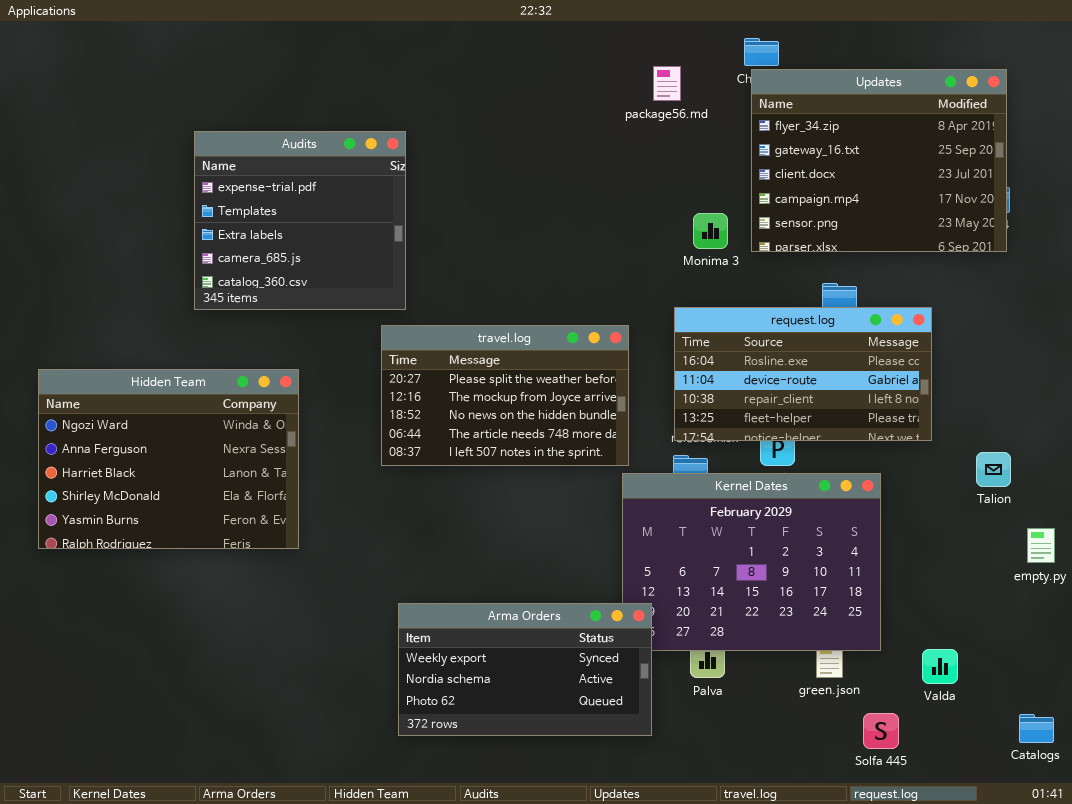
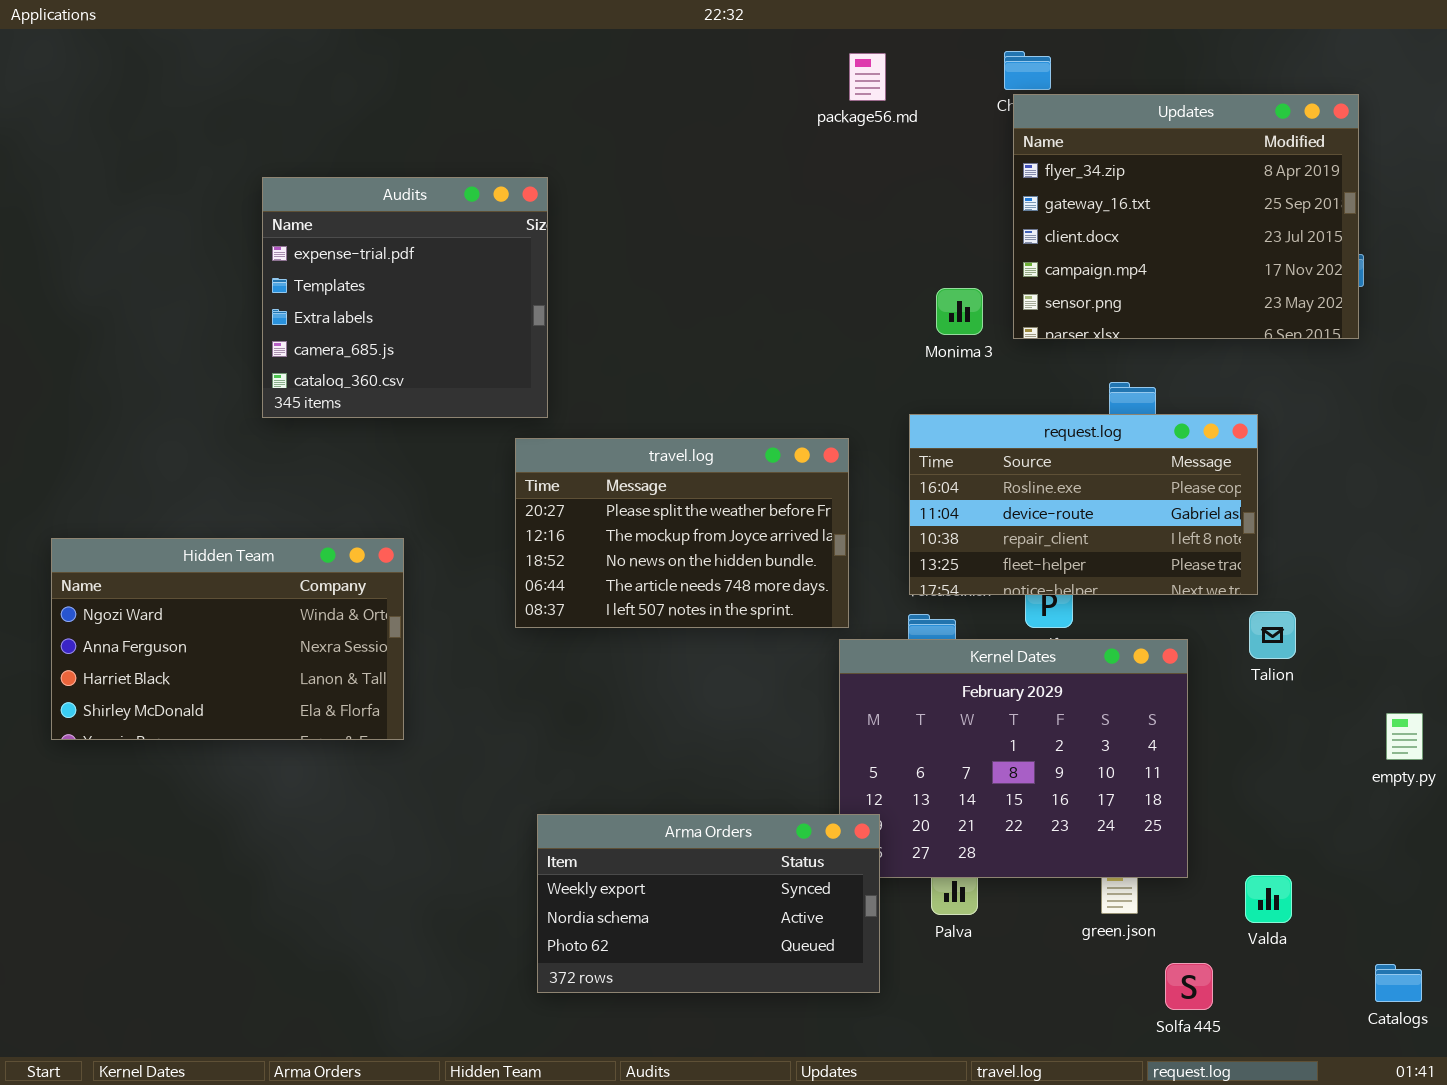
package56.md: [653,66,681,101] -> [849,53,886,101], moved
Hidden Team: [38,369,299,549] -> [51,538,404,740], resized
Talion: [976,452,1011,487] -> [1249,611,1296,659], moved

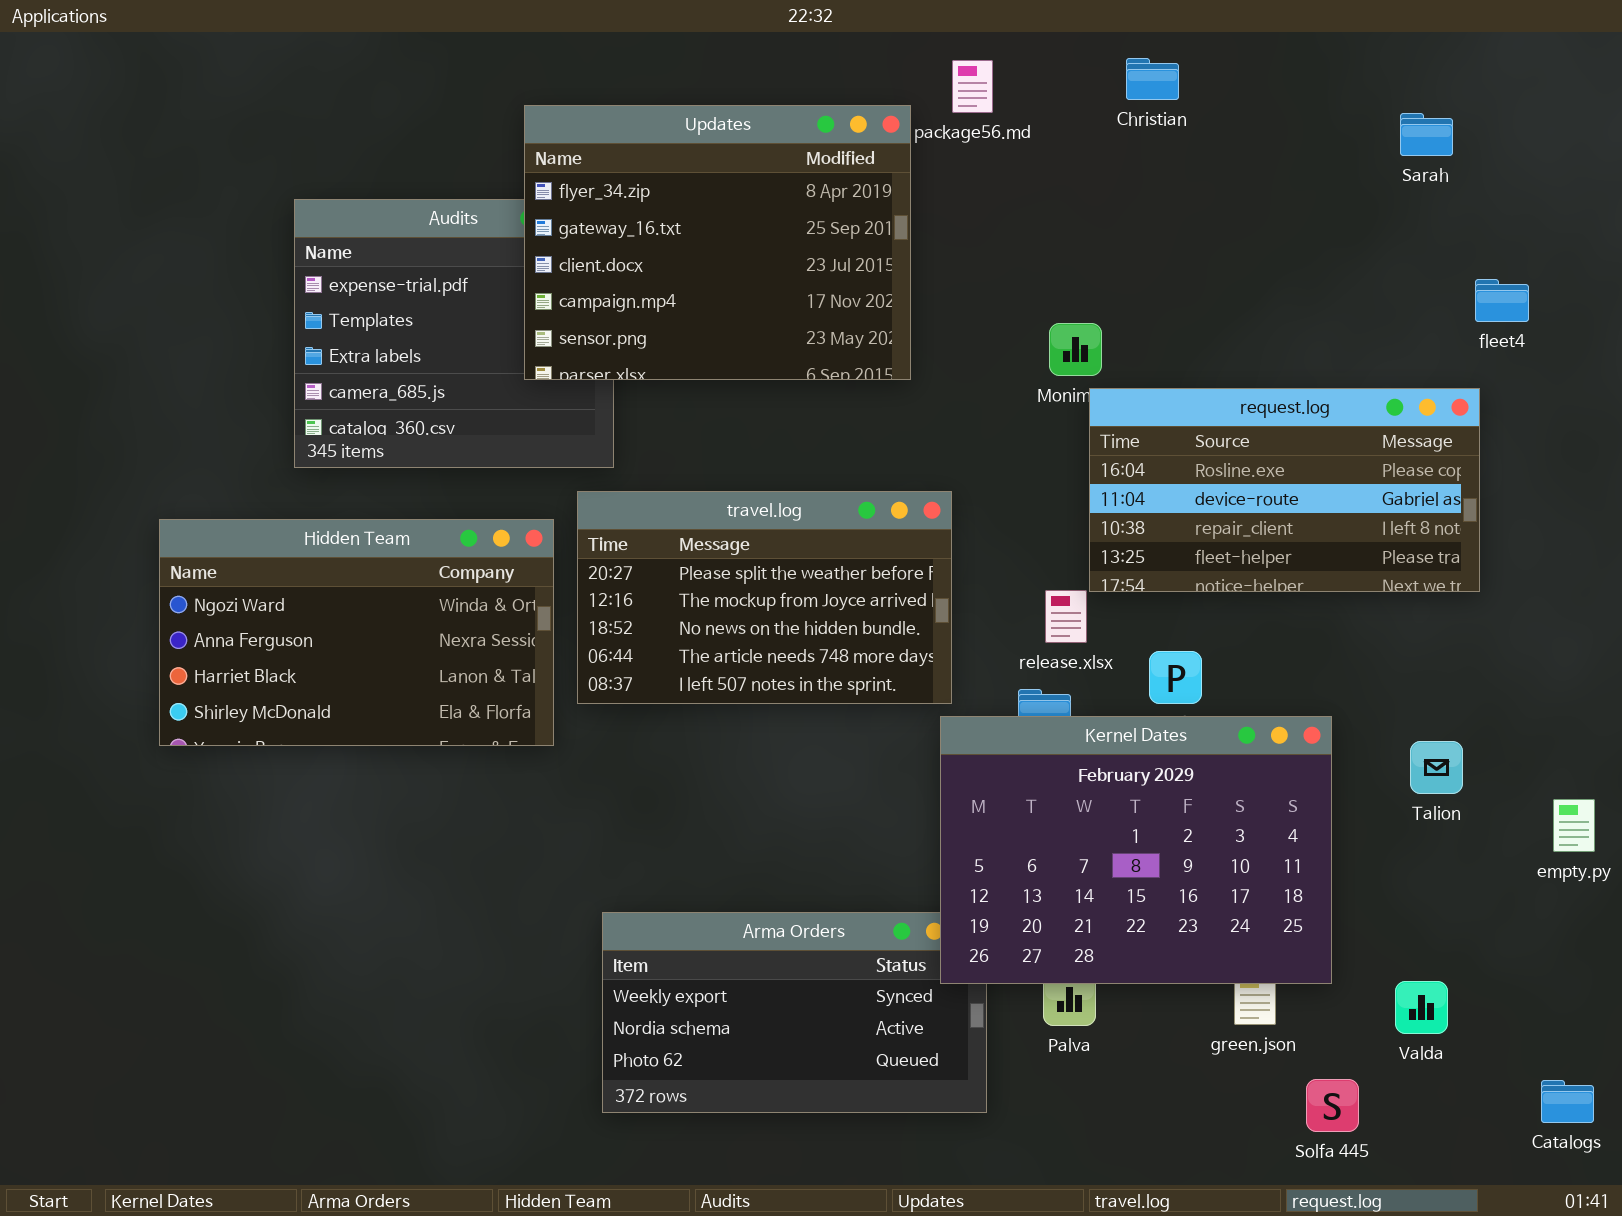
Updates: [1013,94,1359,339] -> [524,105,911,380], moved
request.log: [909,414,1258,595] -> [1089,388,1480,592], moved
Hidden Team: [51,538,404,740] -> [159,519,554,746], moved
Talion: [1249,611,1296,659] -> [1410,741,1463,794], moved
Kernel Dates: [839,639,1188,878] -> [940,716,1332,984], raised

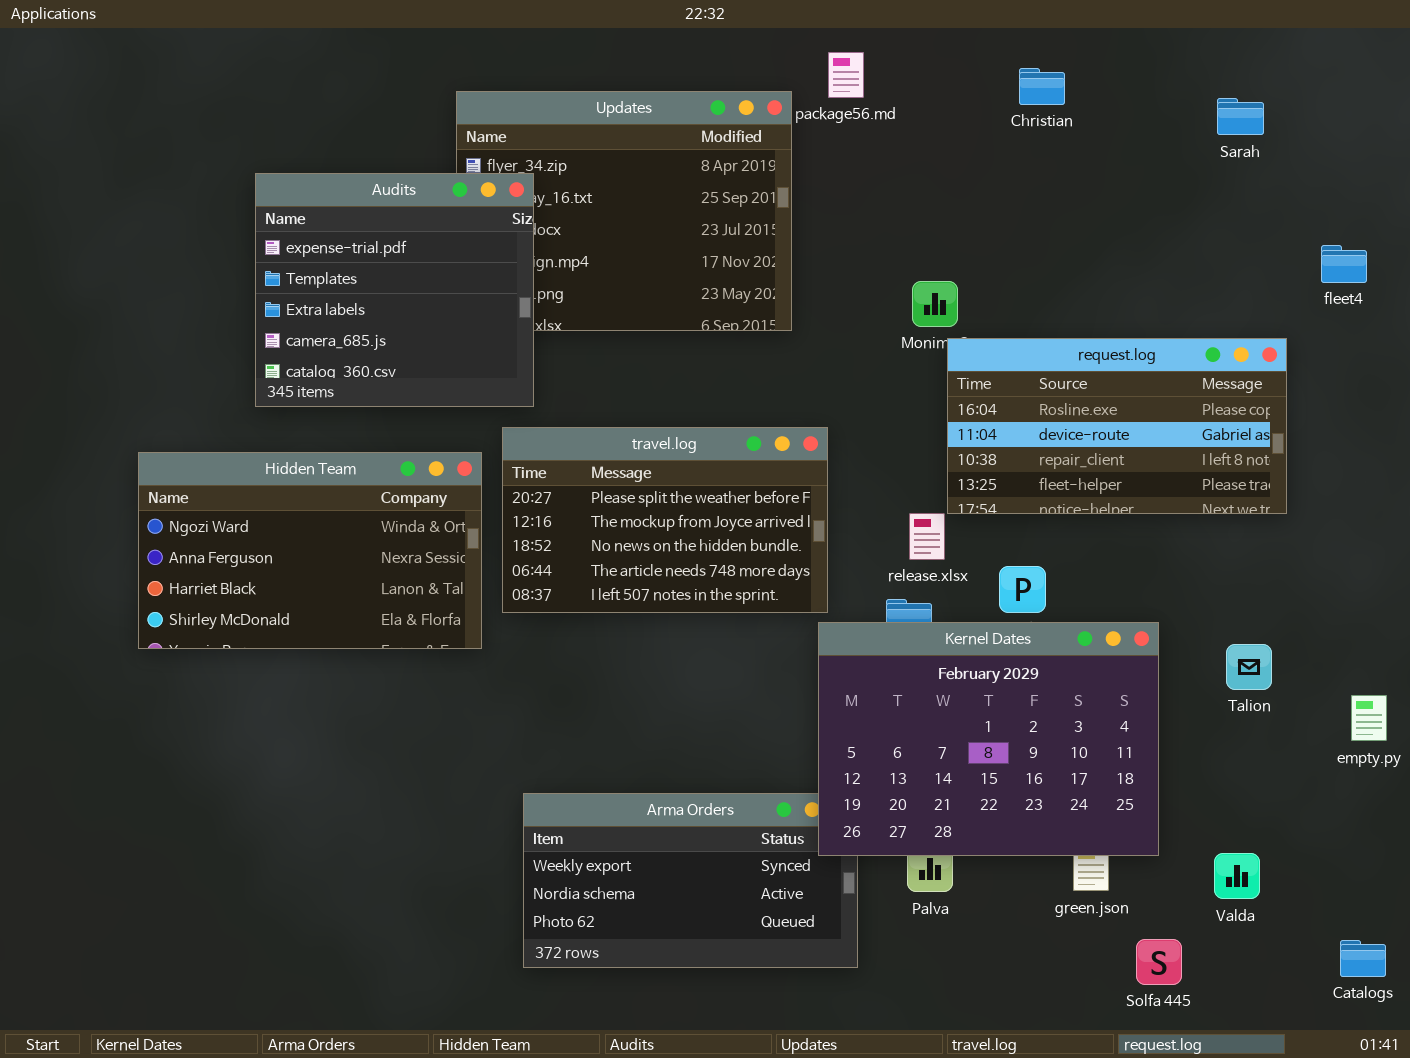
Christian: [1126,58,1179,100] -> [1019,68,1065,105], moved
Audits: [294,199,614,468] -> [255,173,534,407], raised
fleet4: [1475,279,1529,322] -> [1321,245,1367,283], moved

